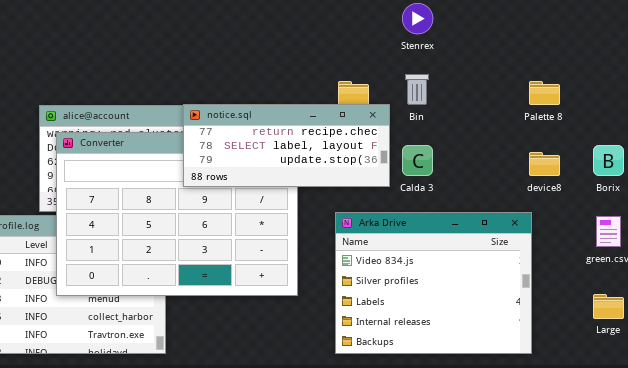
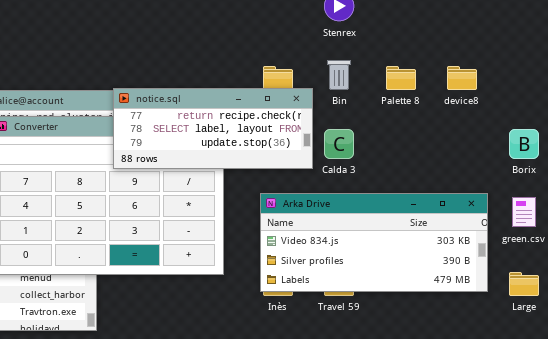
Palette 8: [529,81,560,105] -> [386,66,416,90], moved
device8: [529,152,560,176] -> [447,66,477,90], moved
Arka Drive: [335,212,532,354] -> [260,193,488,292], resized

